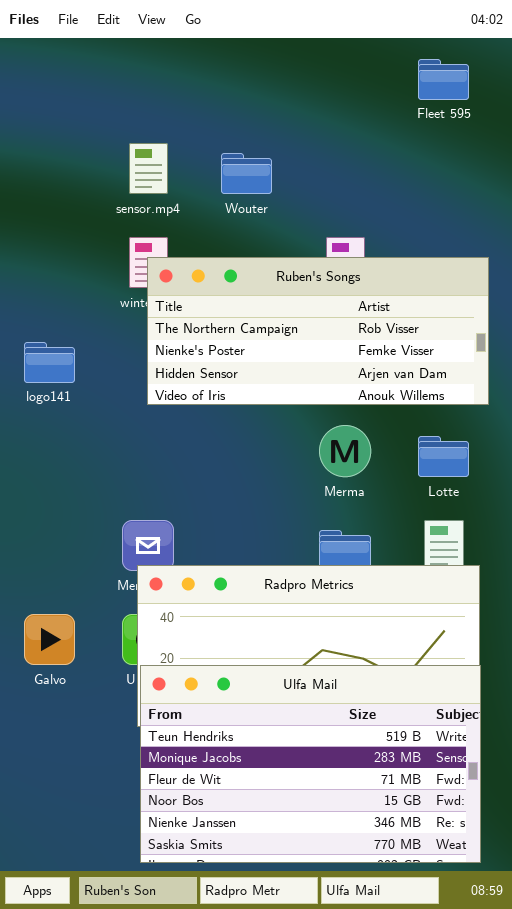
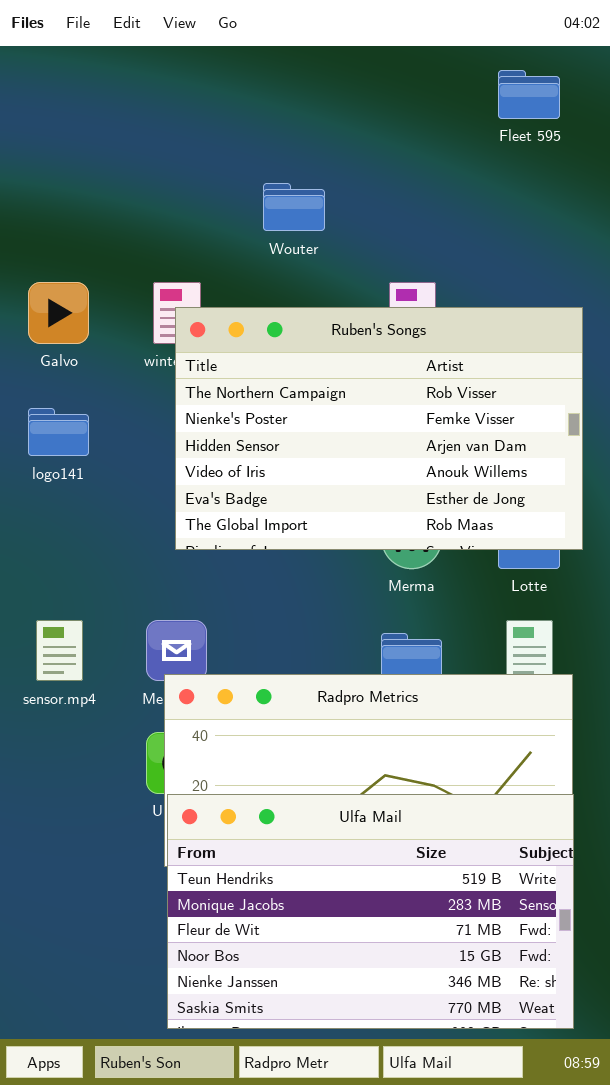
sensor.mp4: [129,143,168,194] -> [36,620,83,681], moved
Ruben's Songs: [147,257,489,405] -> [175,307,583,550], resized
Galvo: [24,614,75,665] -> [28,282,89,344], moved

